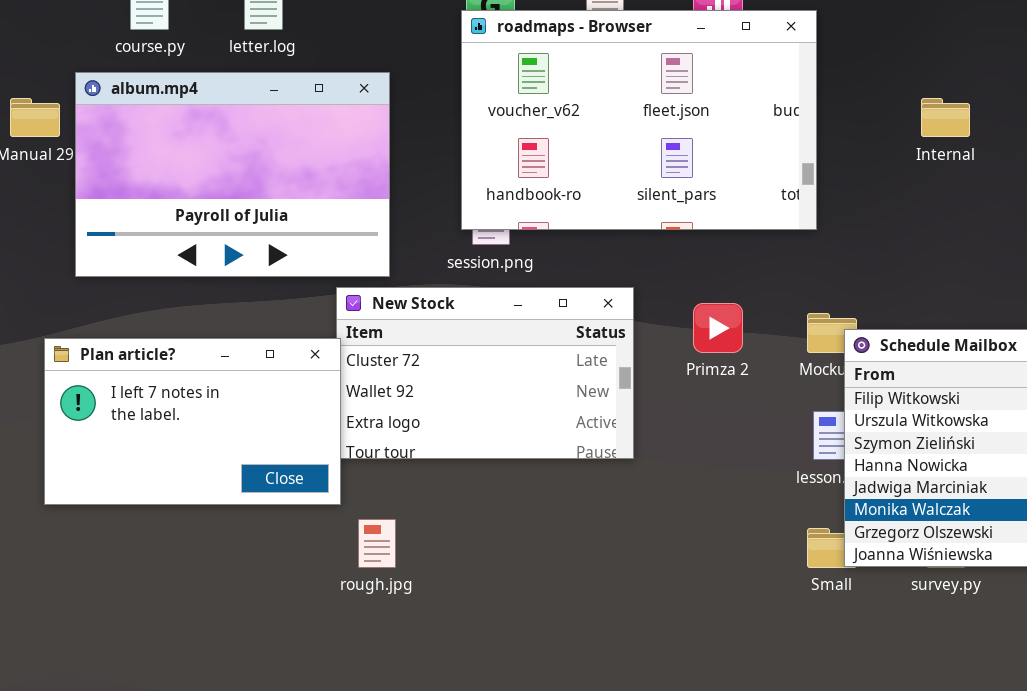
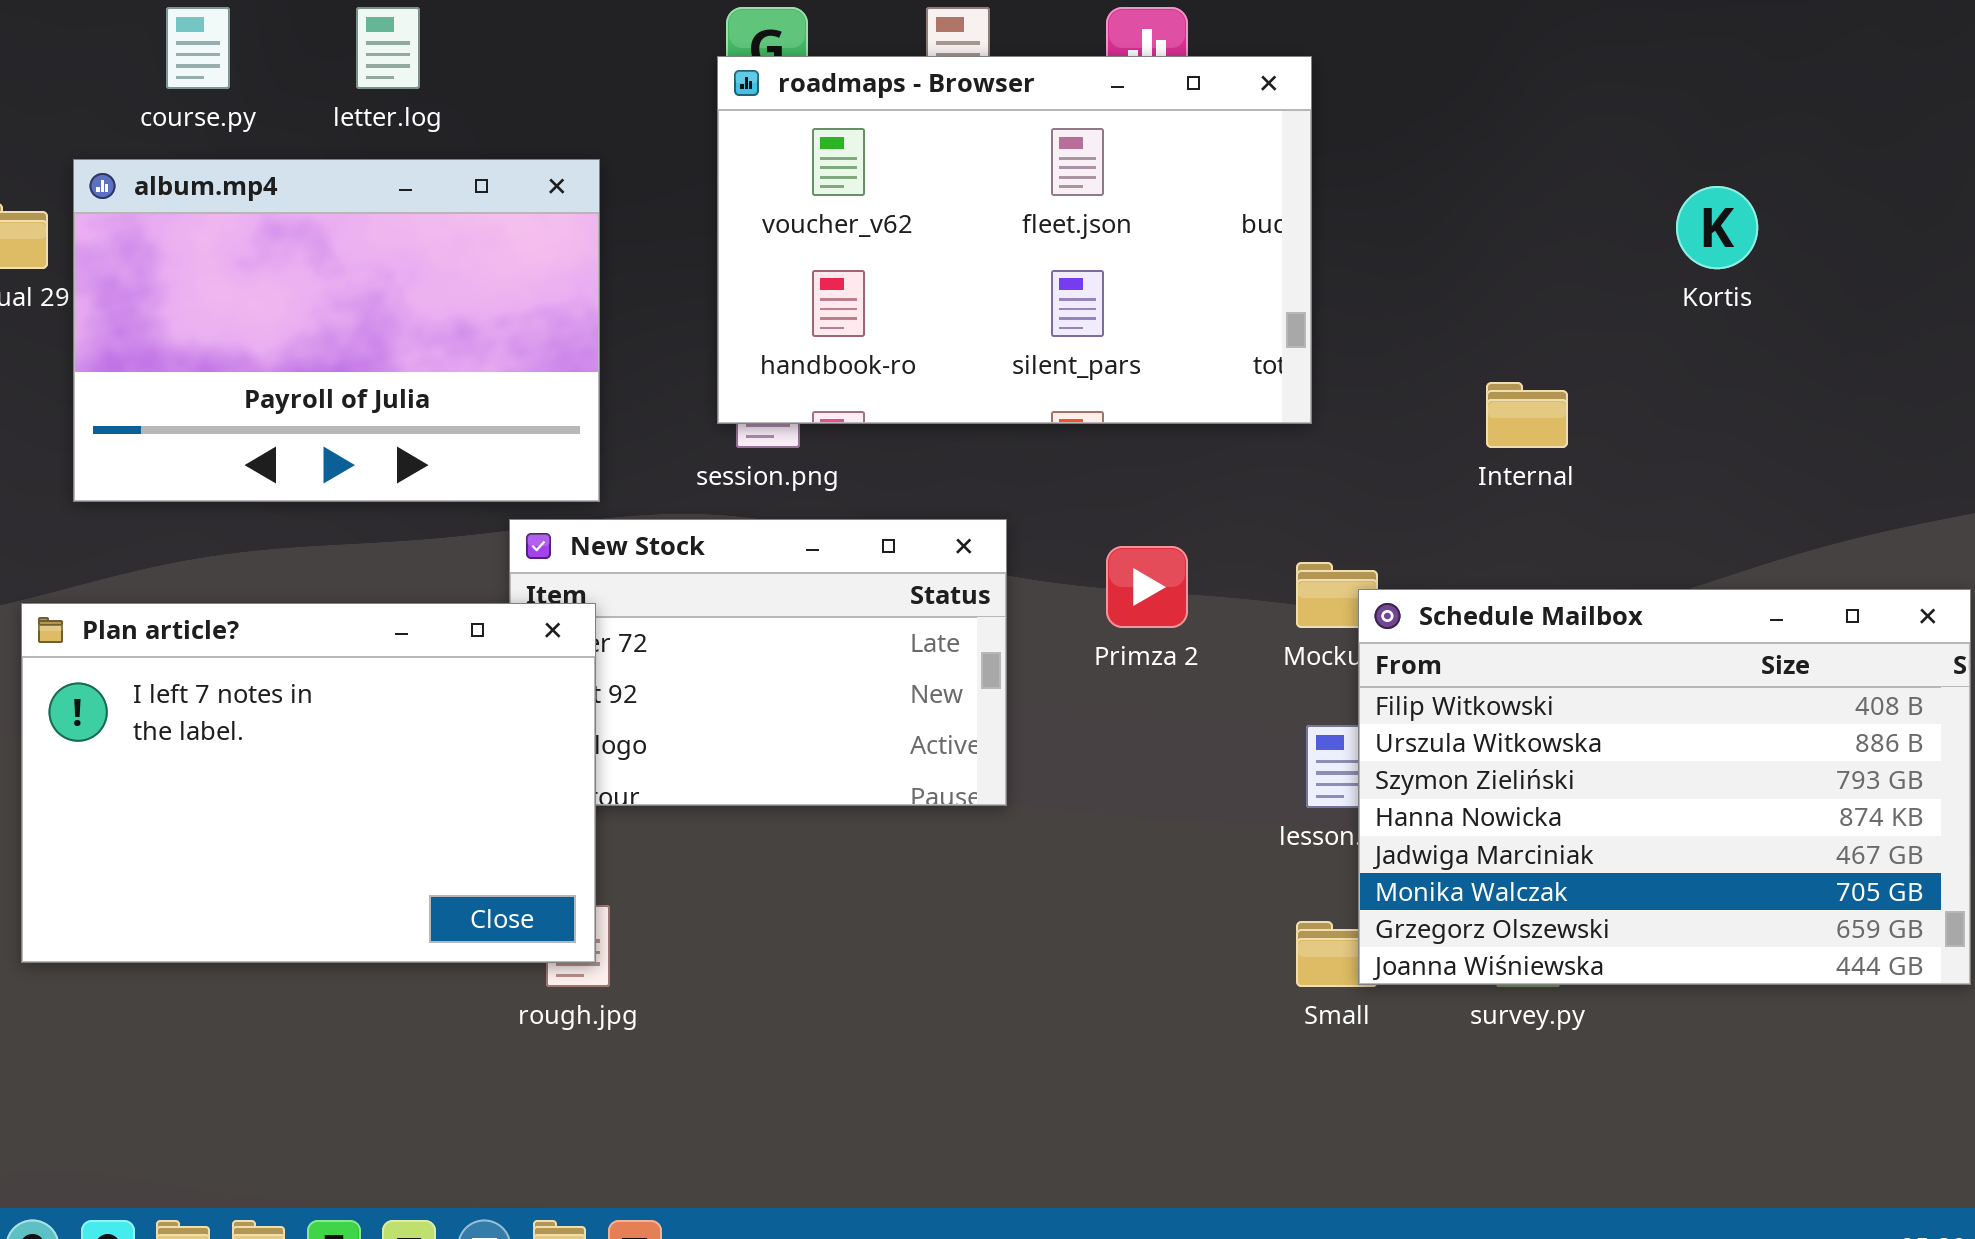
Internal: [921,98,970,137] -> [1486,382,1568,448], moved
Plan article?: [44,338,341,505] -> [21,603,596,963], resized

